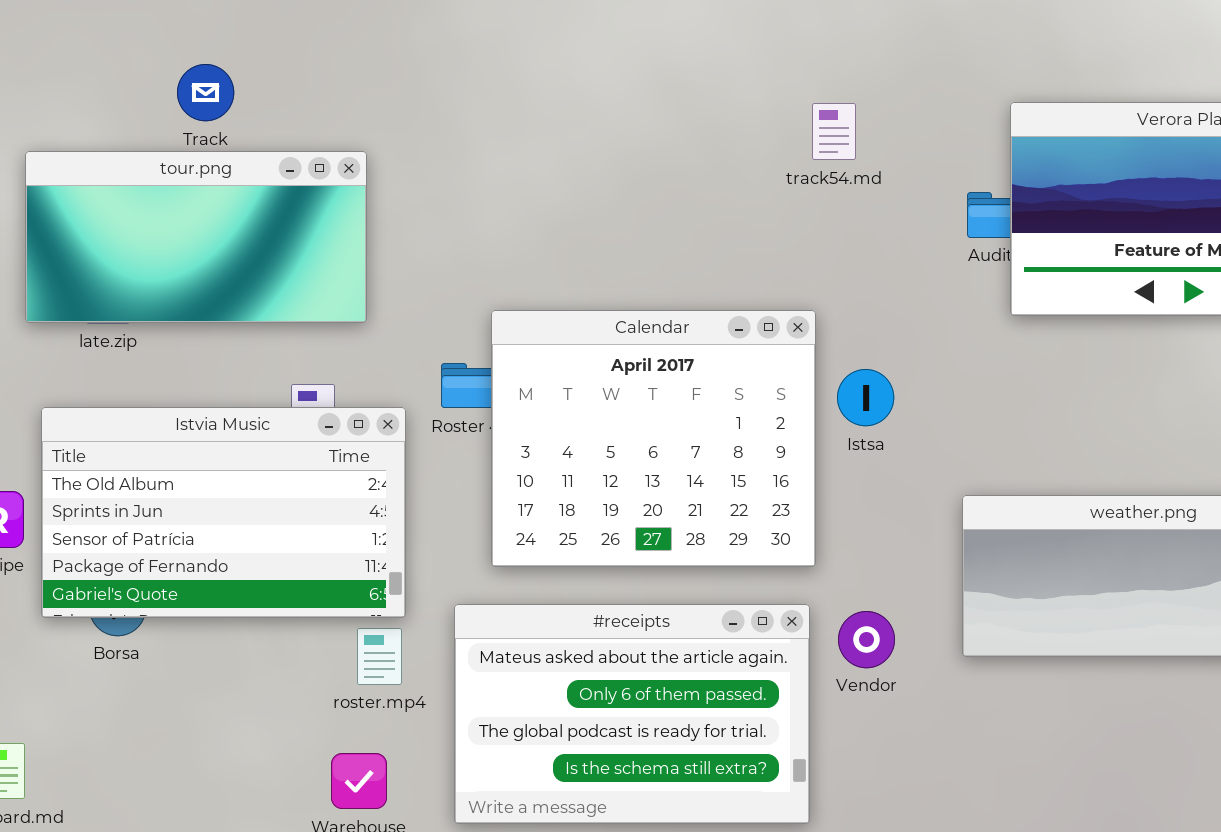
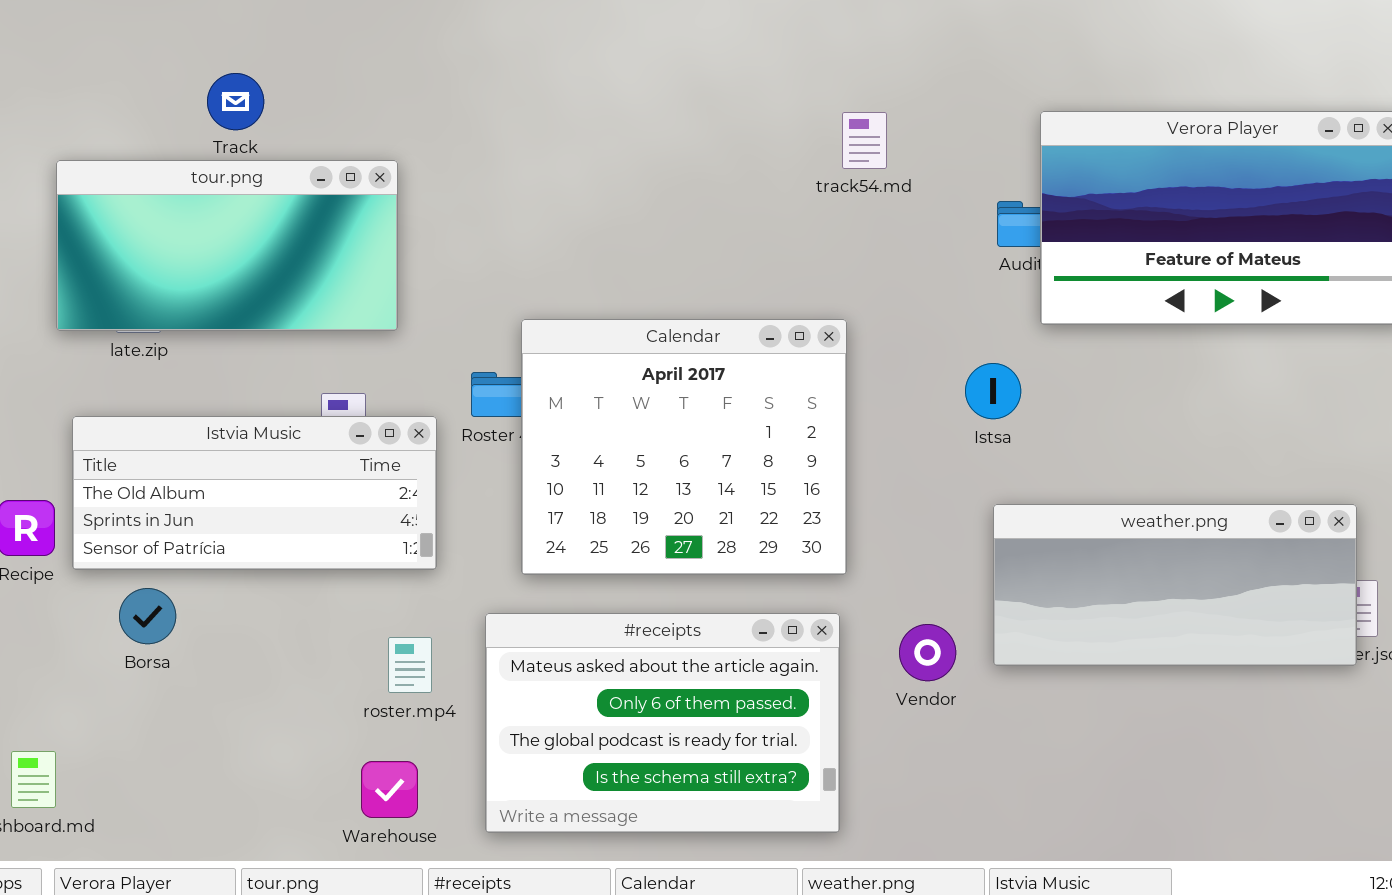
Istsa: [837,369,894,426] -> [965,363,1021,419], moved
Istvia Music: [41,407,406,618] -> [72,416,437,570], resized
Vendor: [838,611,895,668] -> [899,624,956,681], moved

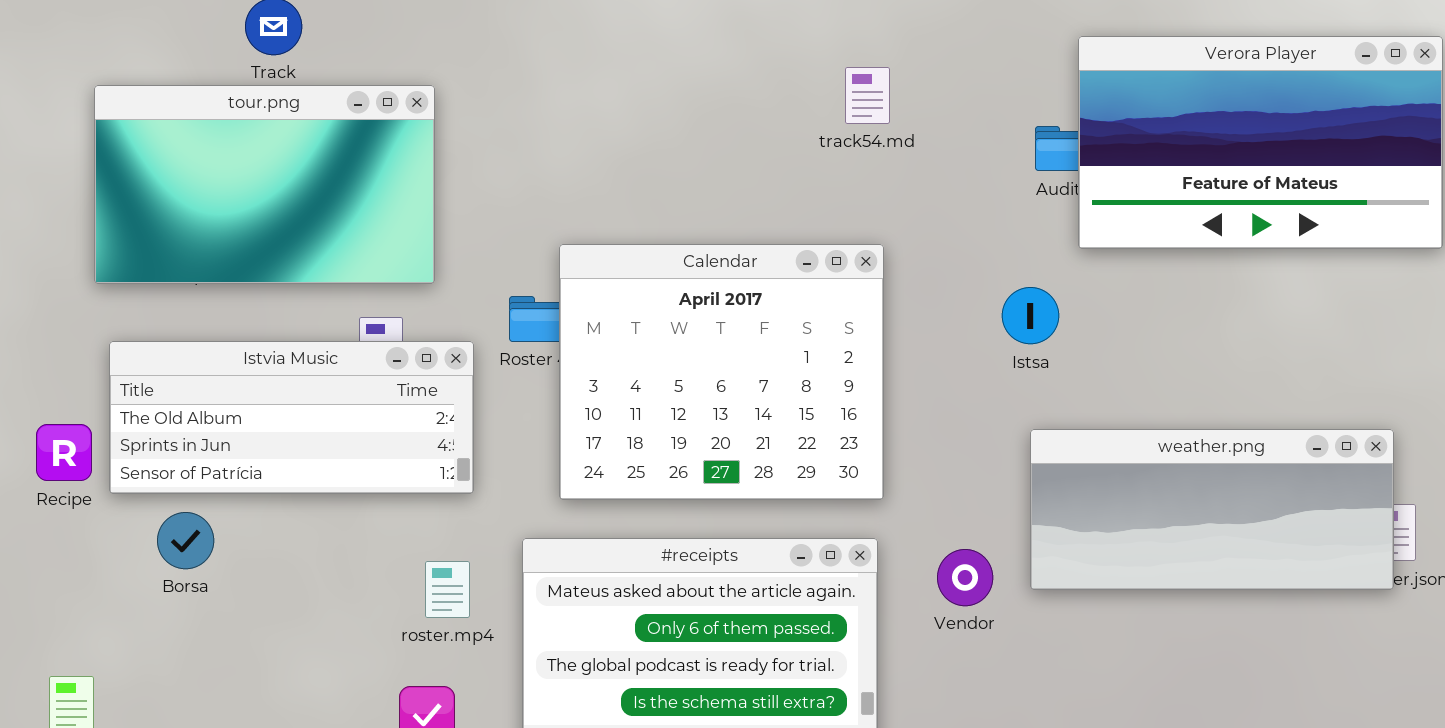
track54.md: [842,112,887,169] -> [845,67,890,124], moved
tour.png: [56,160,398,331] -> [94,85,435,284], resized

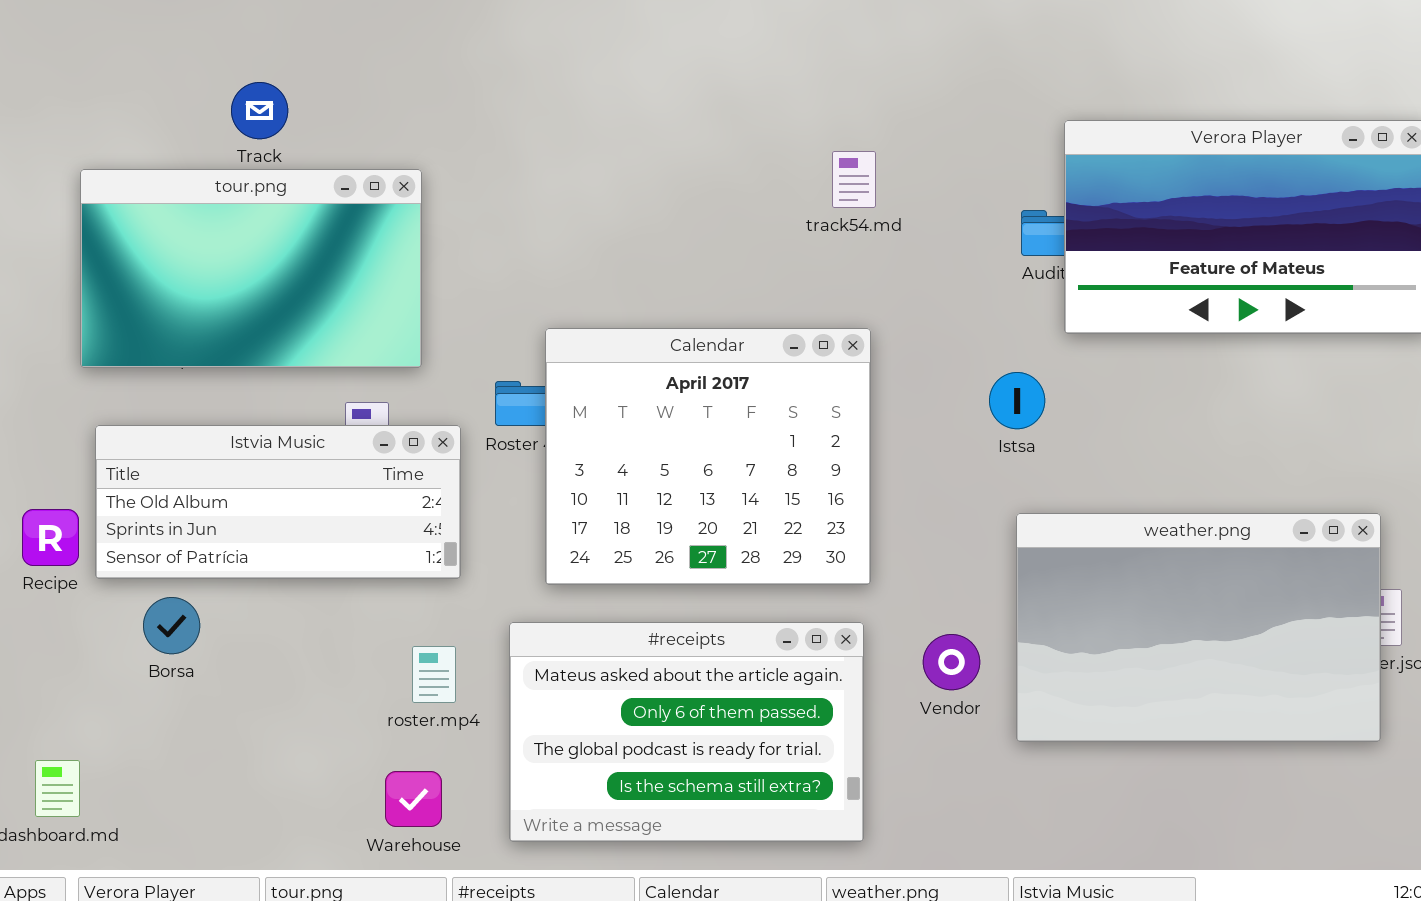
weather.png: [1030,429,1394,590] -> [1016,513,1381,742], resized

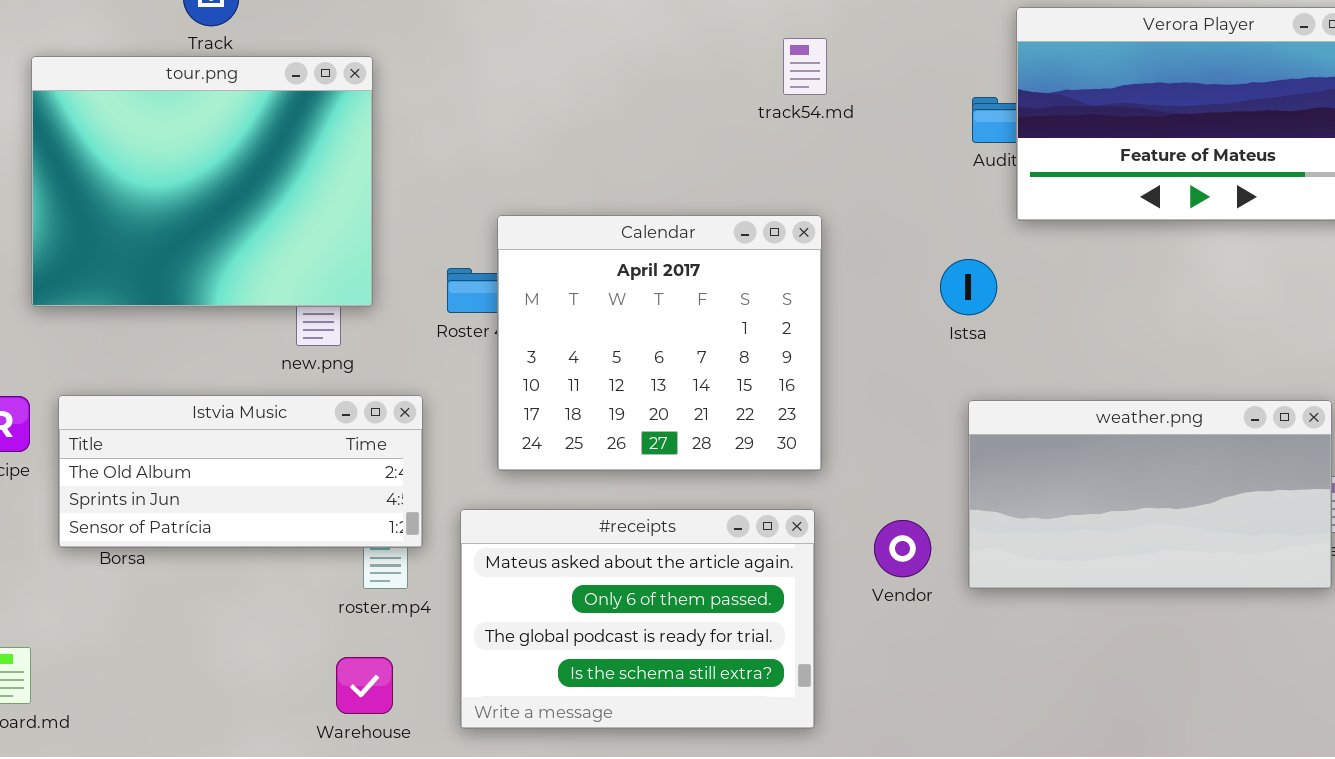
tour.png: [80,169,422,368] -> [31,56,373,307], resized
Istvia Music: [95,425,461,579] -> [58,395,423,548], moved
weather.png: [1016,513,1381,742] -> [968,400,1332,589], resized

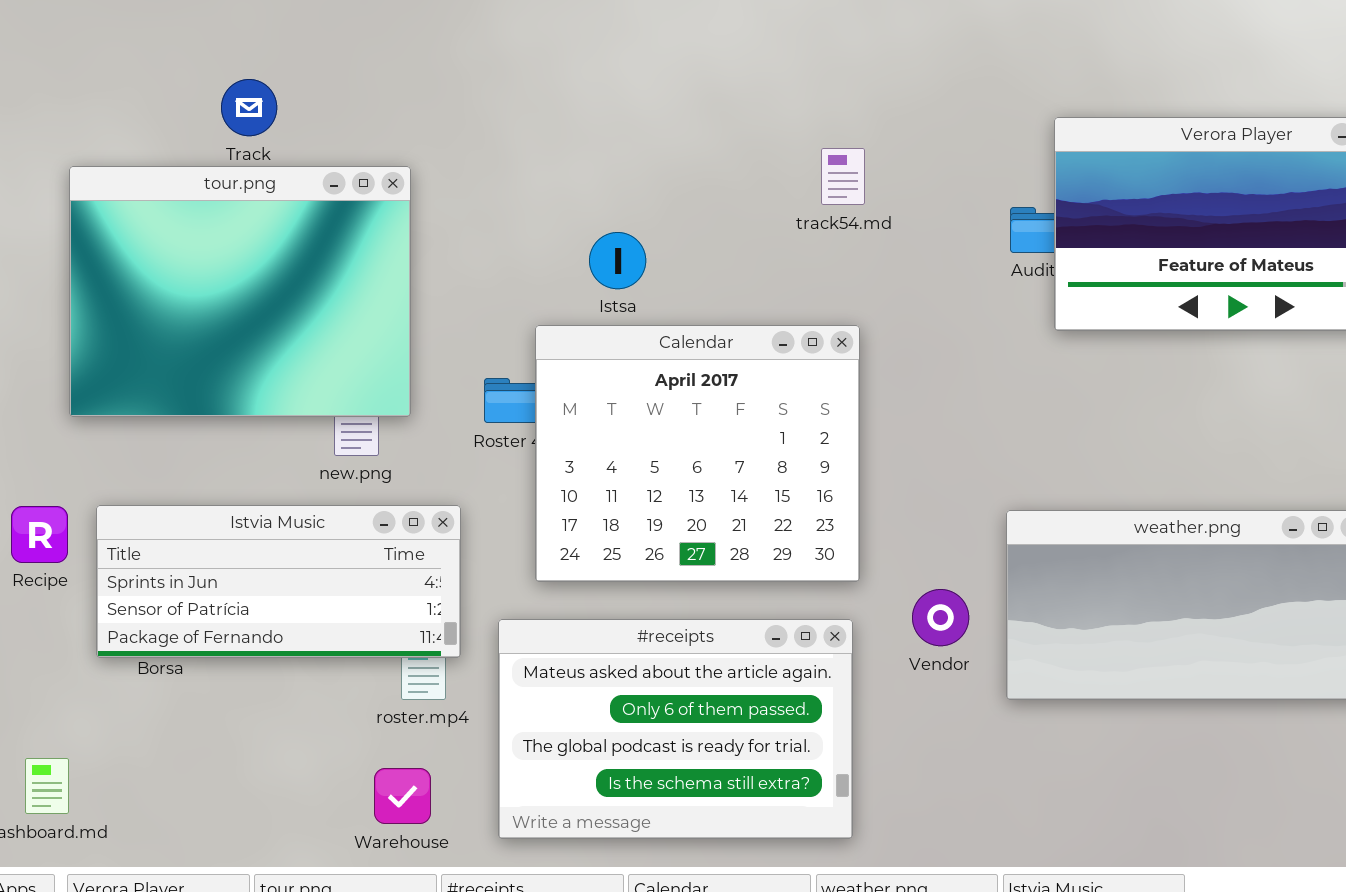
Istsa: [940,259,997,315] -> [589,232,646,289], moved
Istvia Music: [58,395,423,548] -> [96,505,461,658], scrolled down 1 row
Vendor: [874,520,931,577] -> [912,589,969,646], moved

